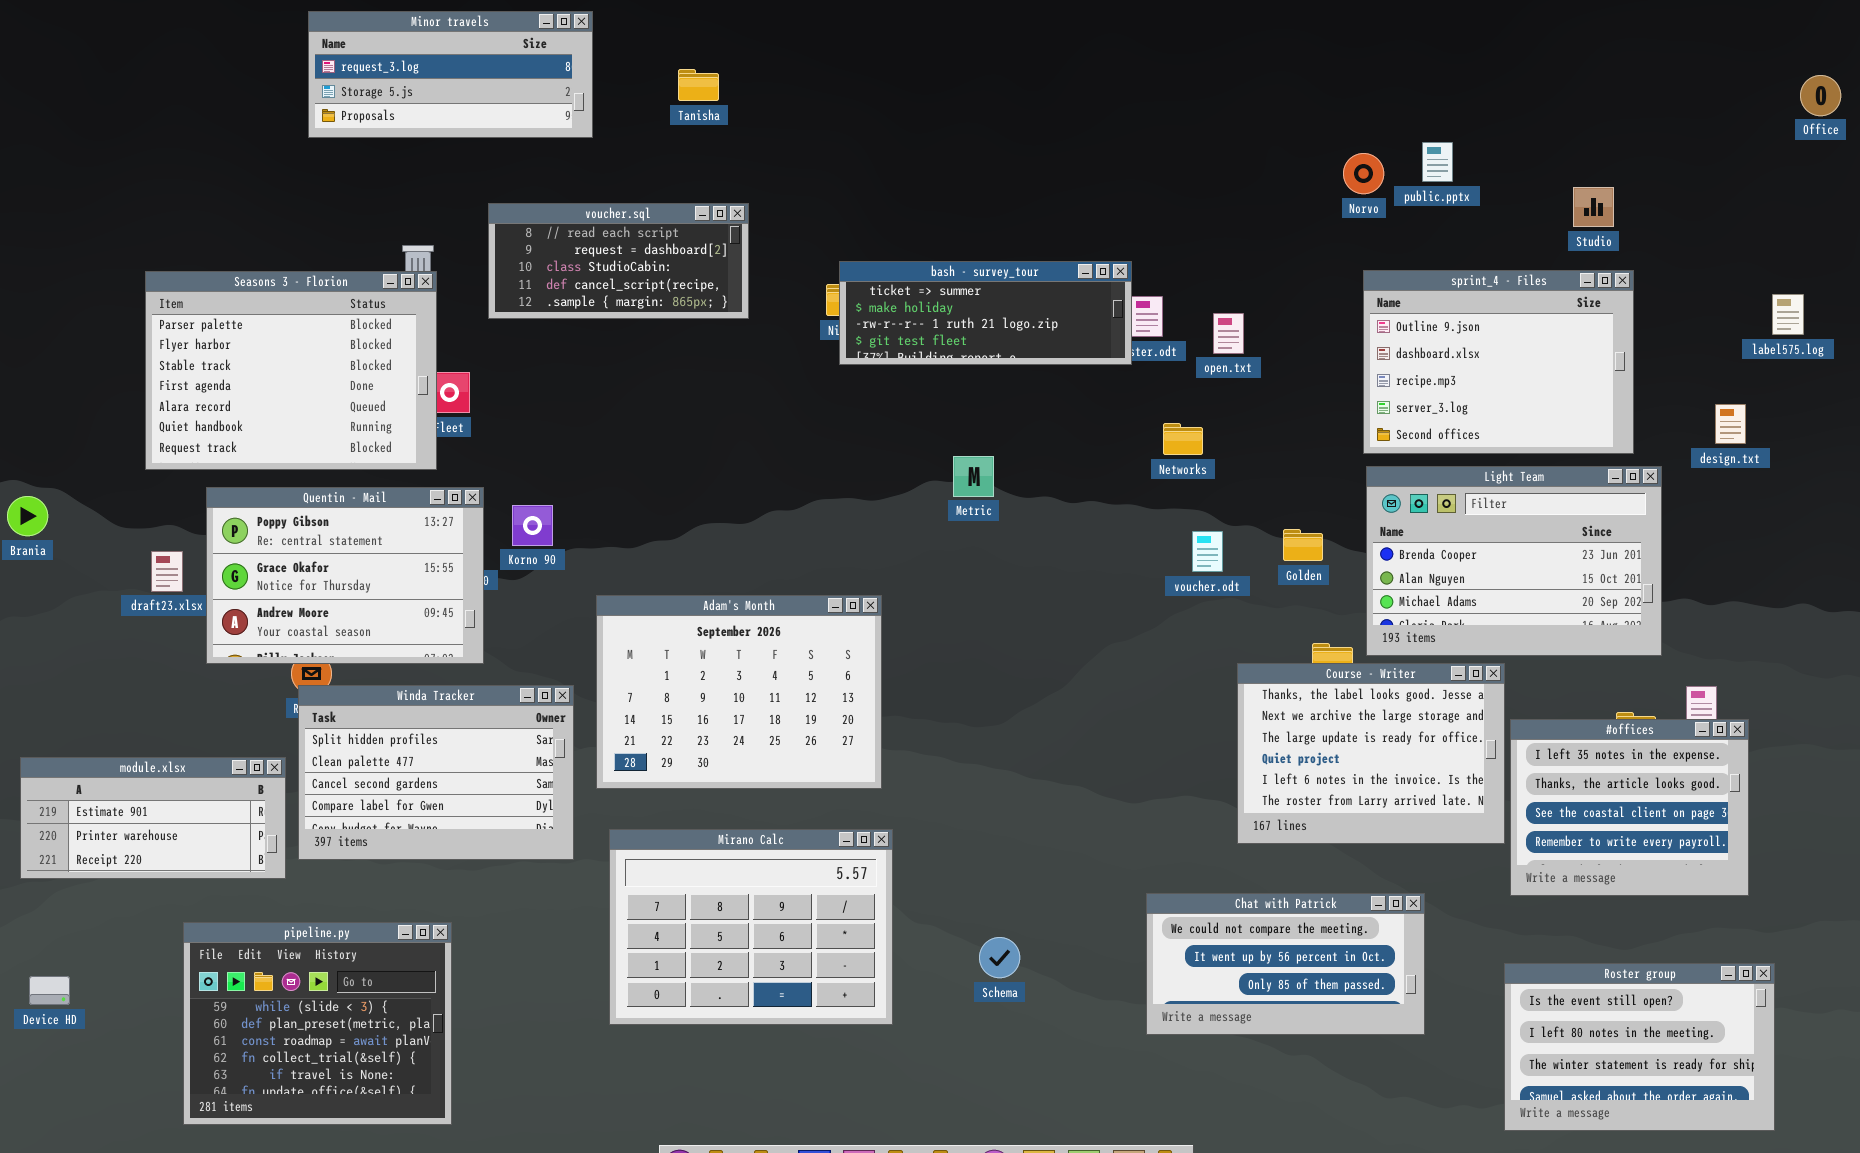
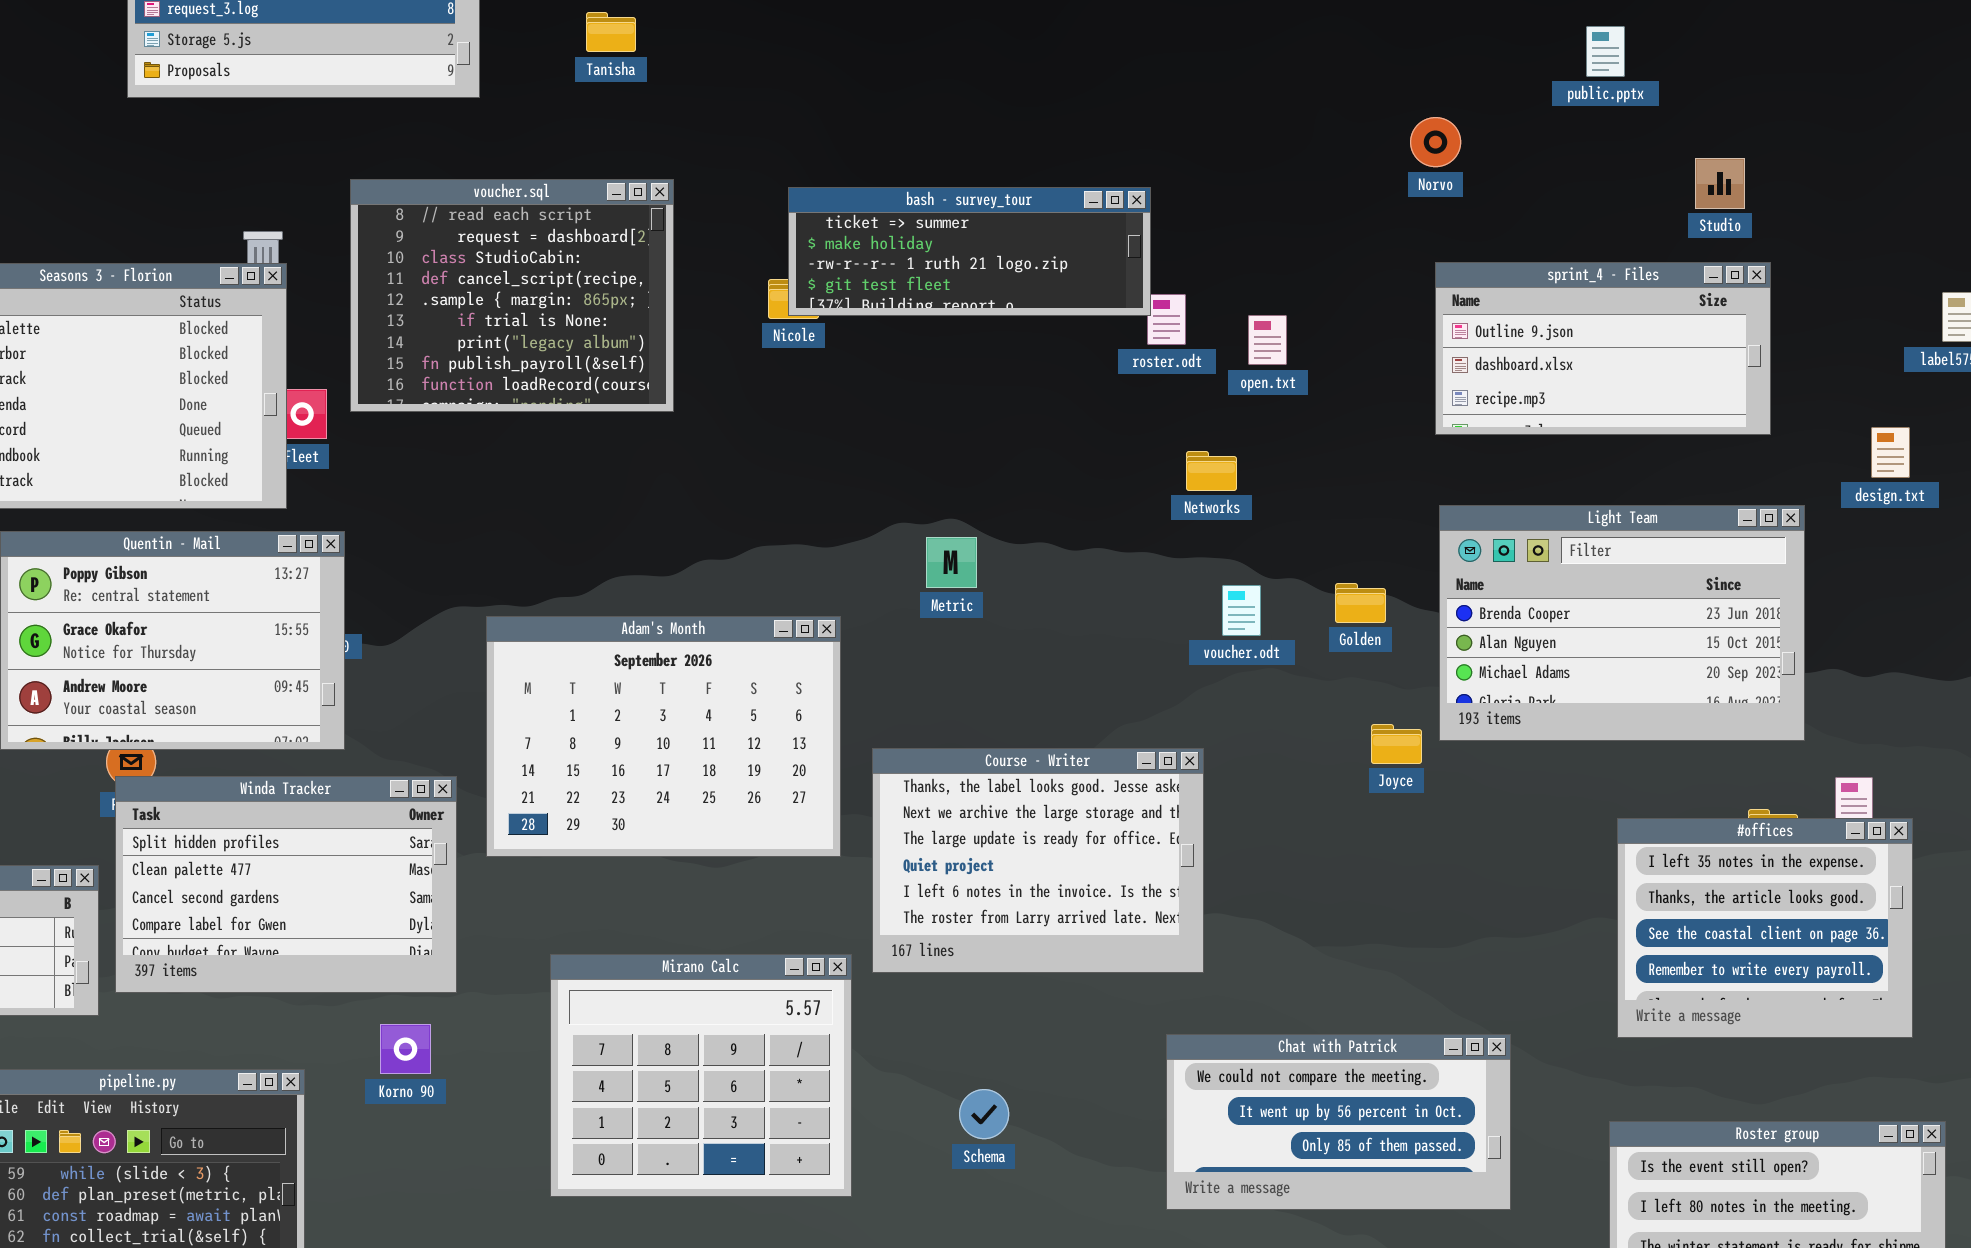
public.pptx: [1422,142,1453,182] -> [1586,26,1625,77], moved
voucher.sql: [488,203,749,319] -> [350,179,674,412], resized
bash - survey_tour: [839,261,1132,365] -> [788,187,1151,316], moved
sprint_4 - Files: [1363,270,1634,454] -> [1435,262,1771,435], resized
Metric: [953,456,994,497] -> [926,537,977,588], moved
Korno 90: [512,505,553,546] -> [380,1024,431,1074], moved
Adam's Month: [596,595,882,789] -> [486,616,841,857], moved
Course - Writer: [1237,663,1505,844] -> [872,748,1204,973], moved
Mirano Calc: [609,829,893,1025] -> [550,954,852,1197], resized

